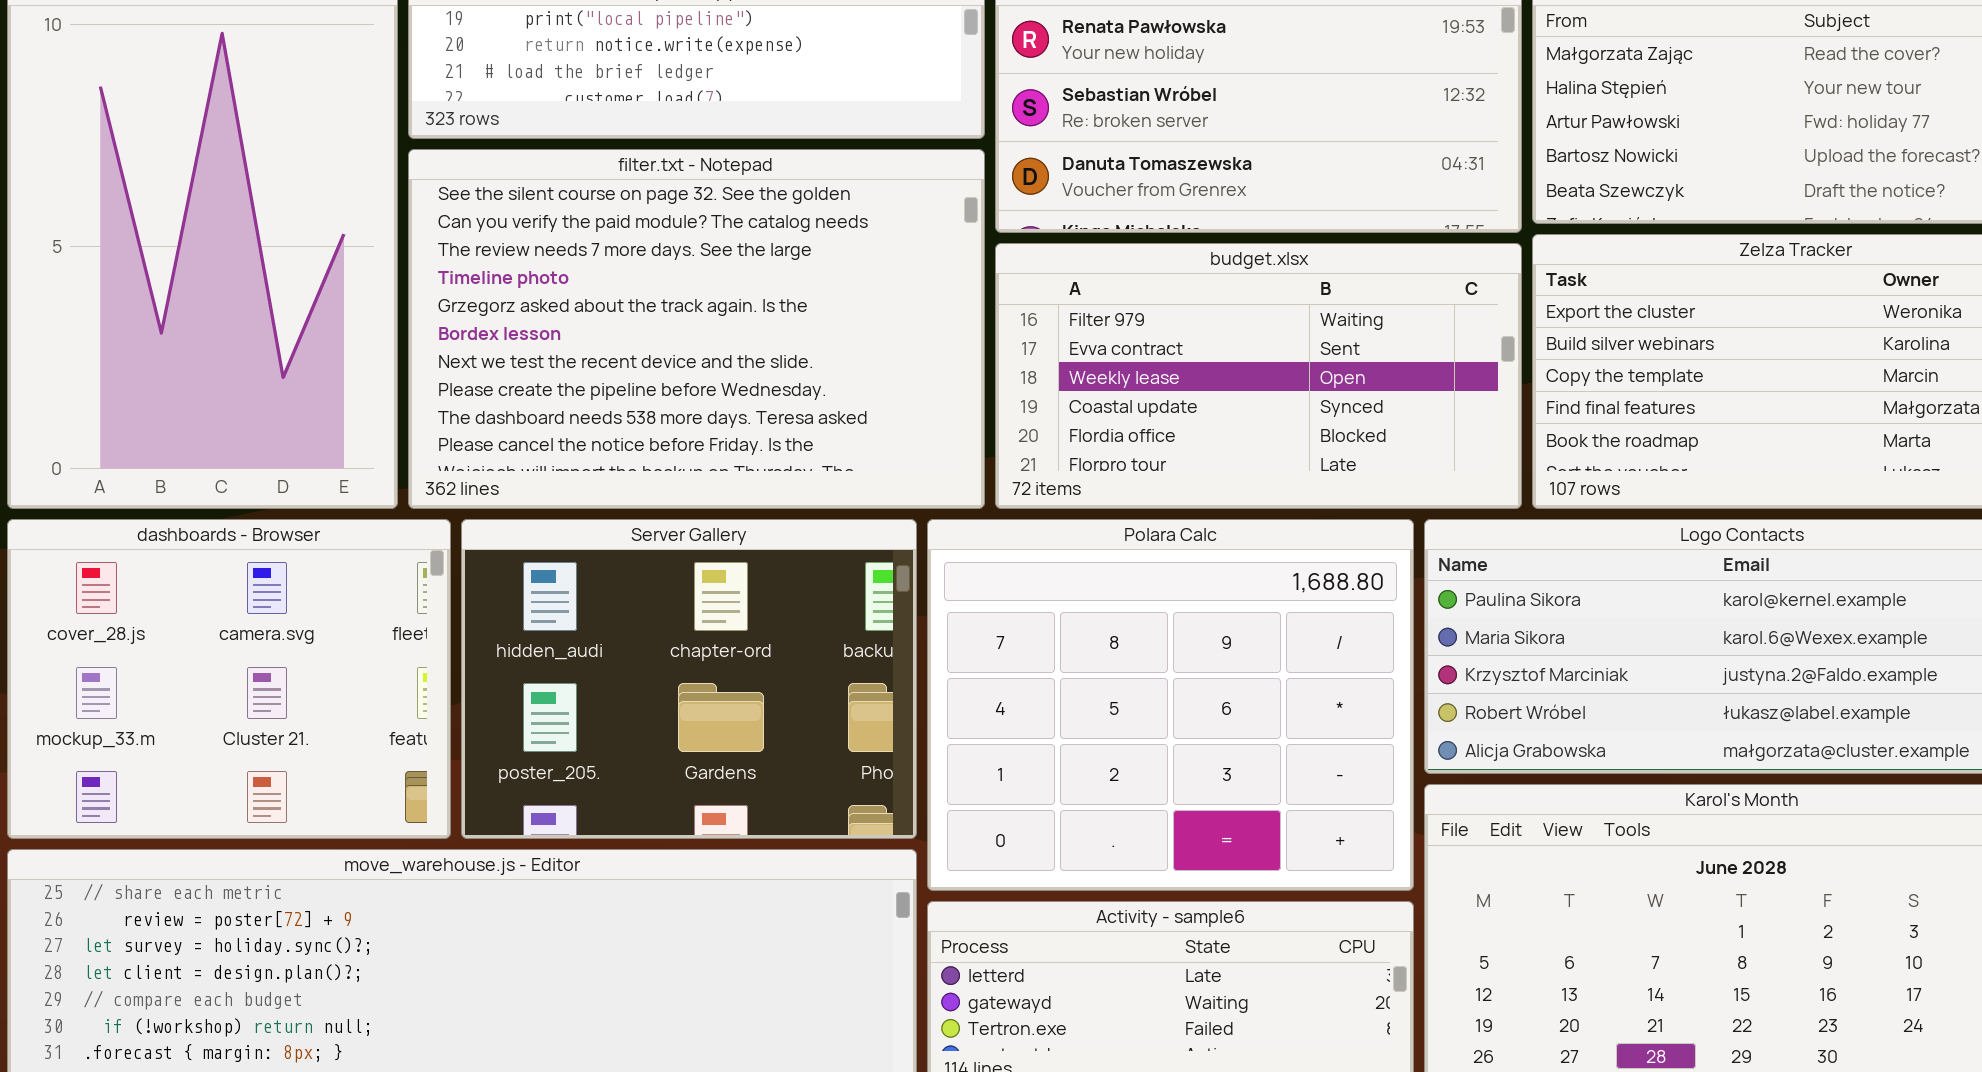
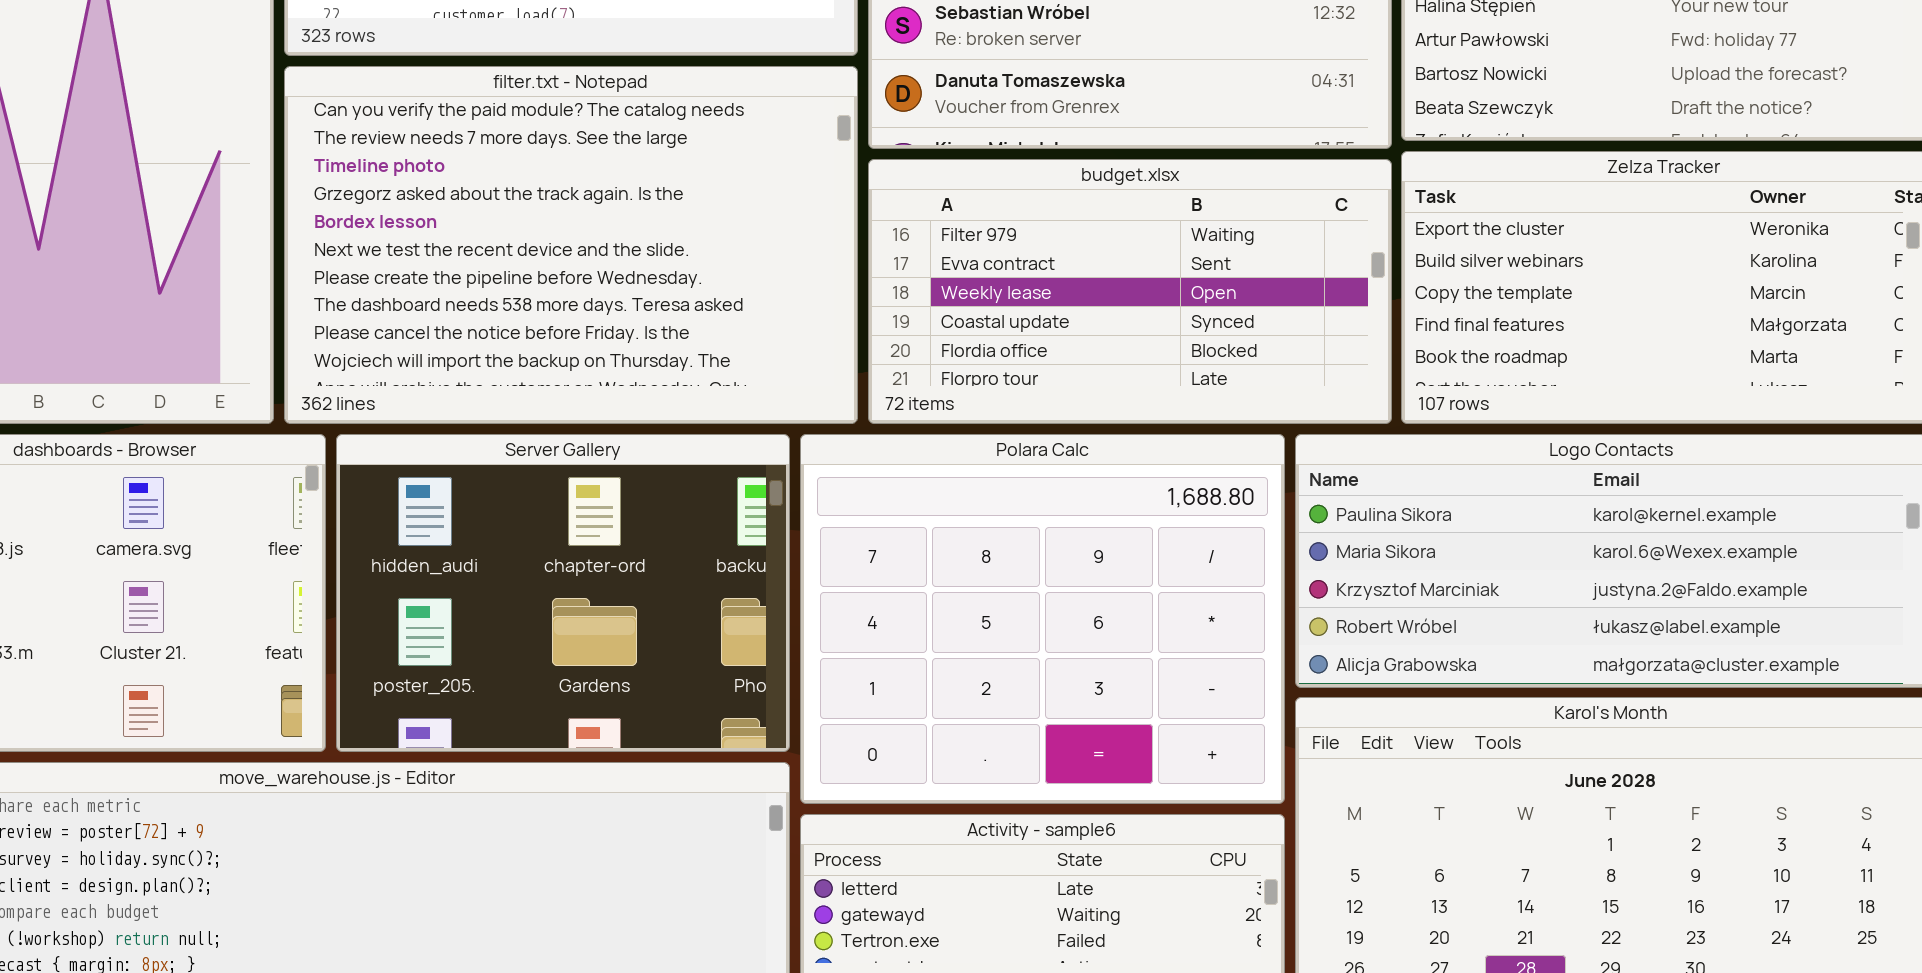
filter.txt - Notepad: [408,149,985,509] -> [284,66,858,424], scrolled down 1 row

